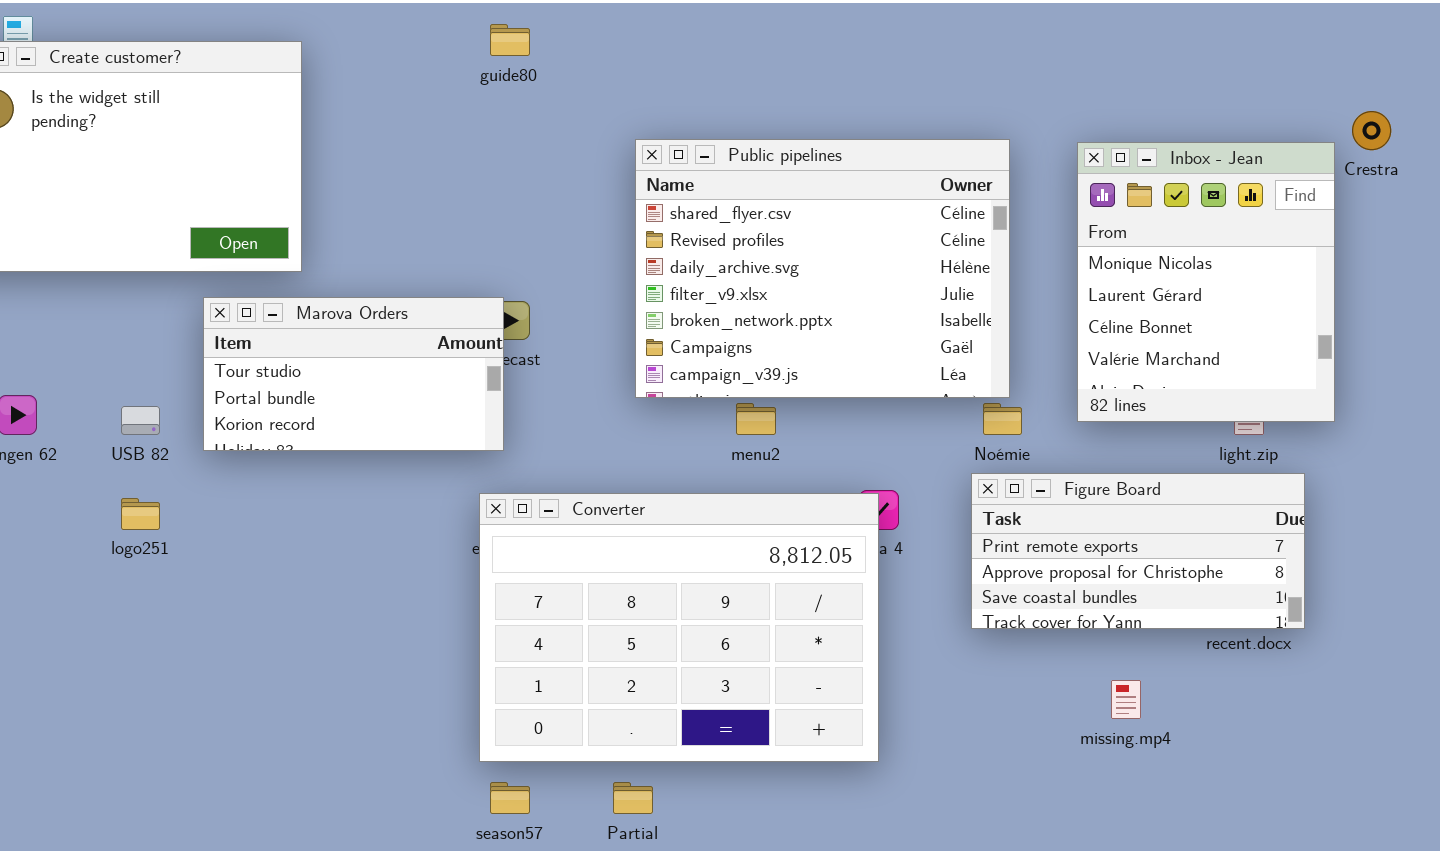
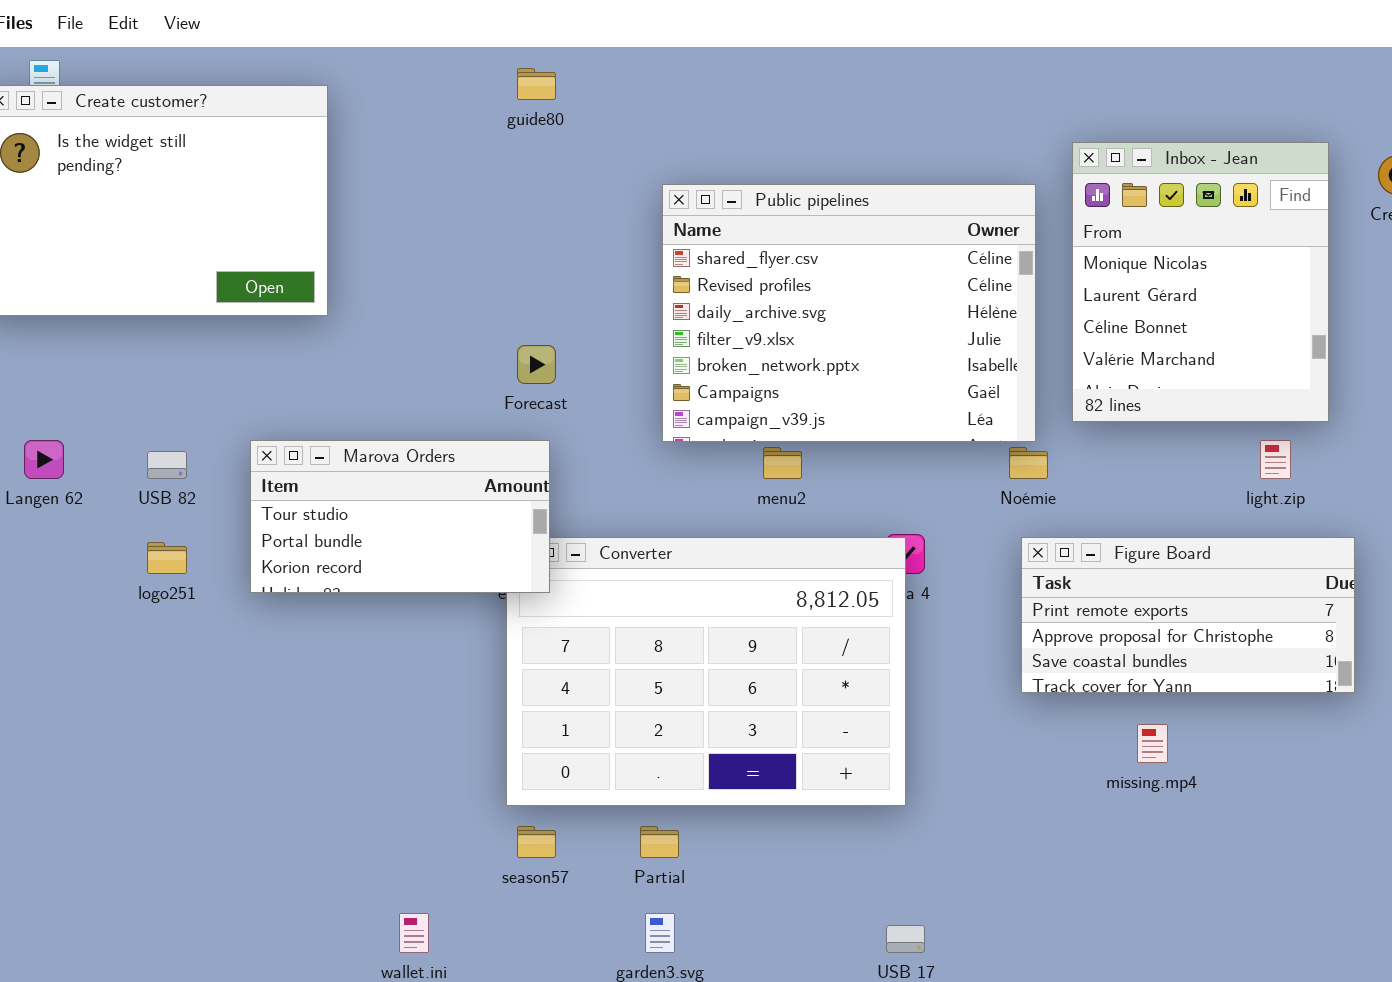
Inbox - Jean: [1077,142,1335,422] -> [1072,142,1329,422], moved
Marova Orders: [203,297,504,451] -> [250,440,550,593], moved
Figure Board: [971,473,1305,629] -> [1021,537,1355,693], moved

